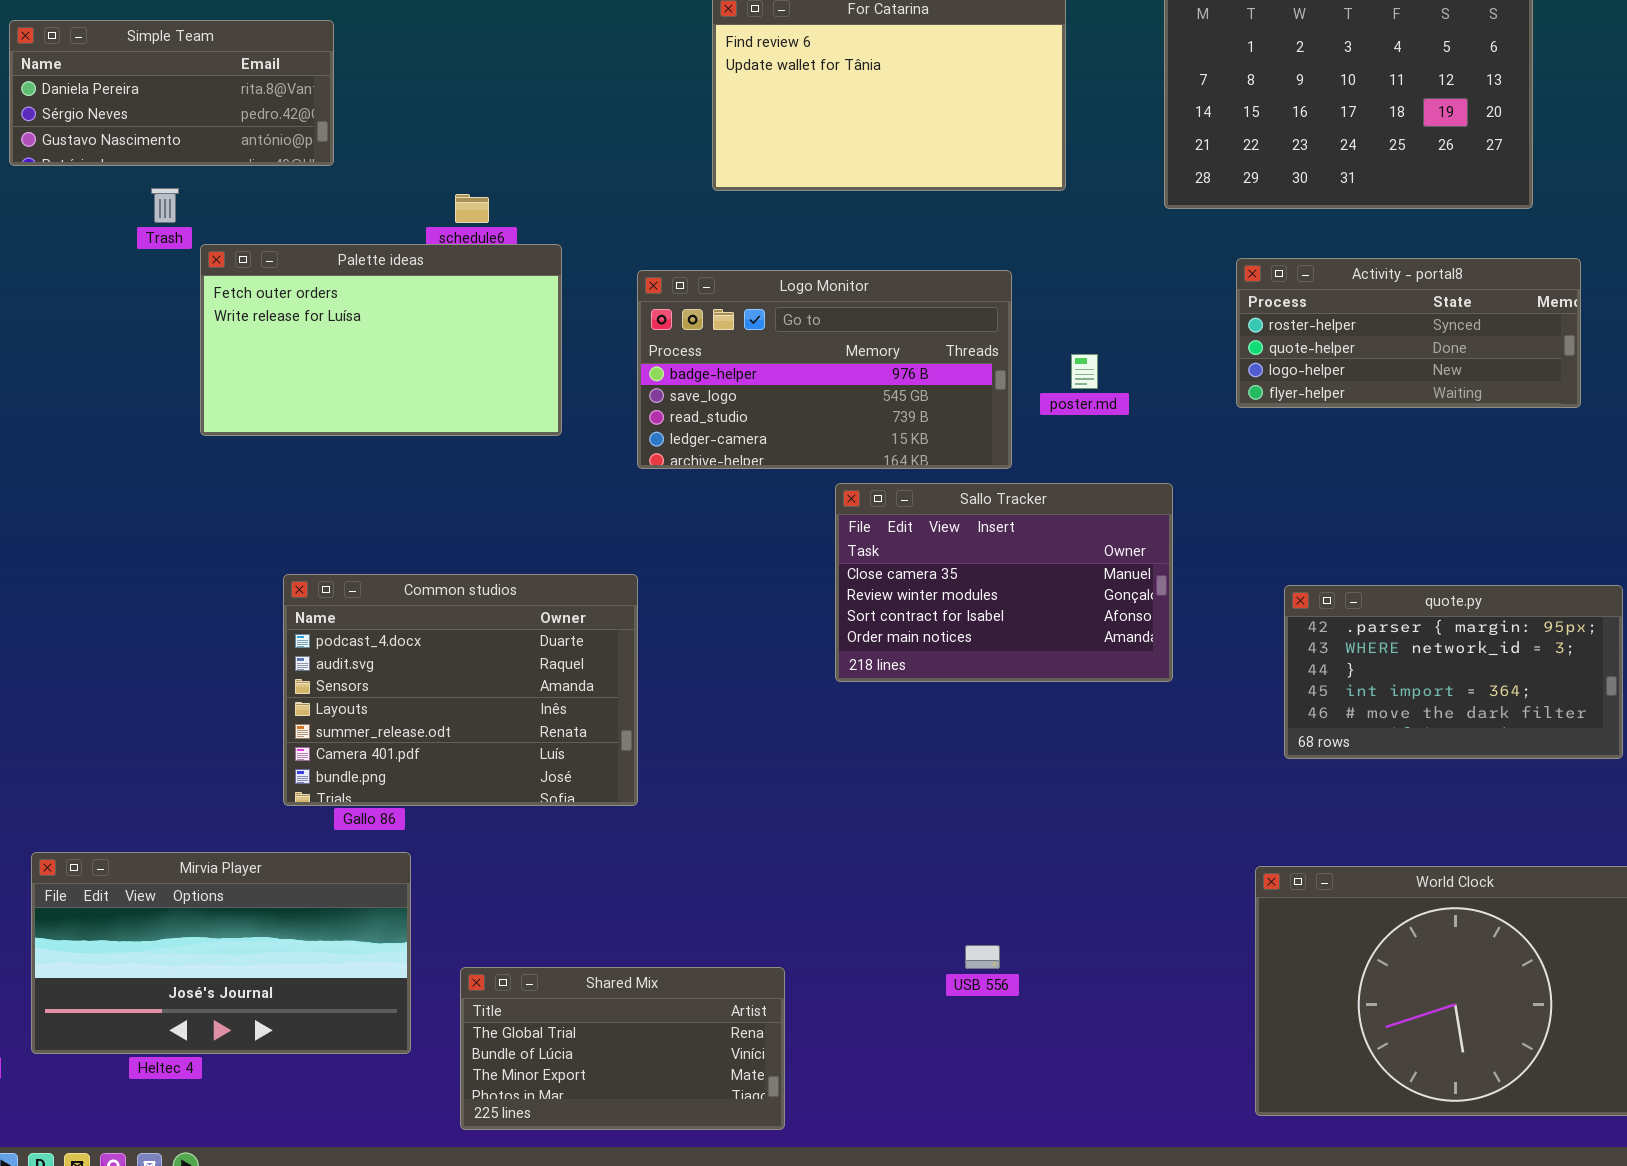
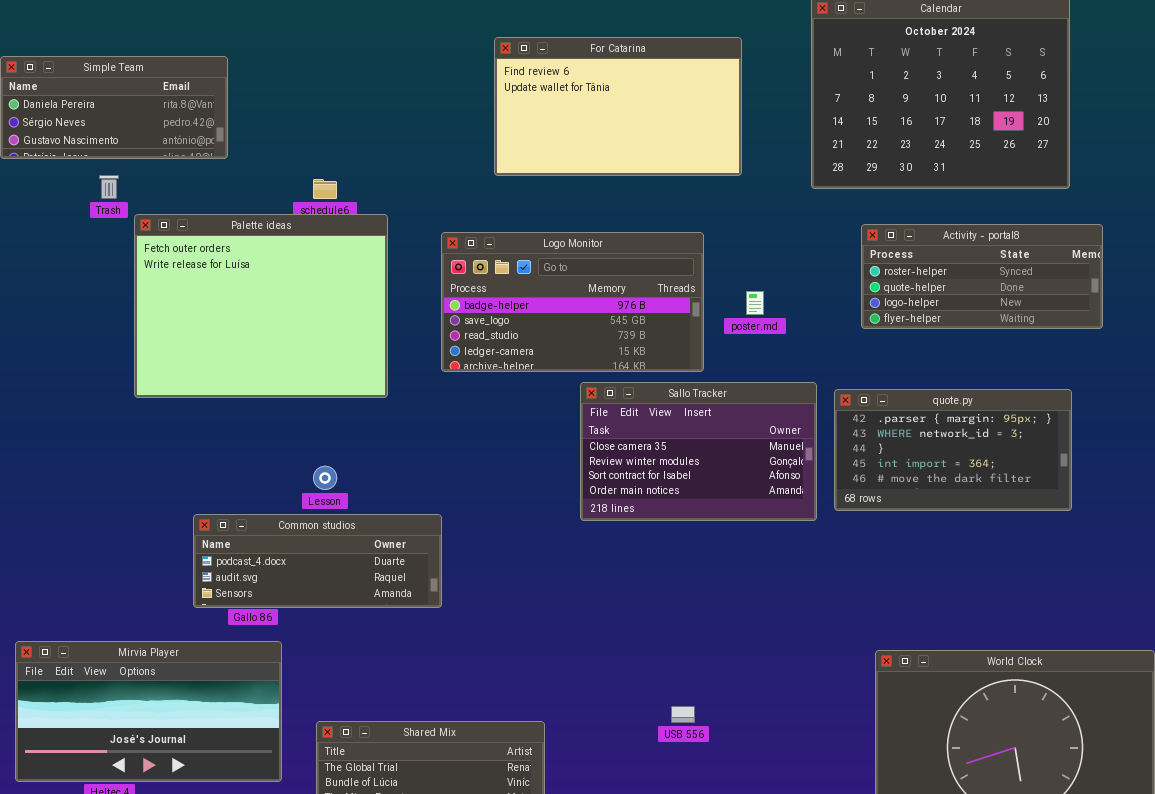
Palette ideas: [200,244,562,436] -> [134,214,388,398], resized
Common studios: [283,574,638,806] -> [193,514,442,608], resized
quote.py: [1284,585,1623,759] -> [834,389,1072,511], moved

